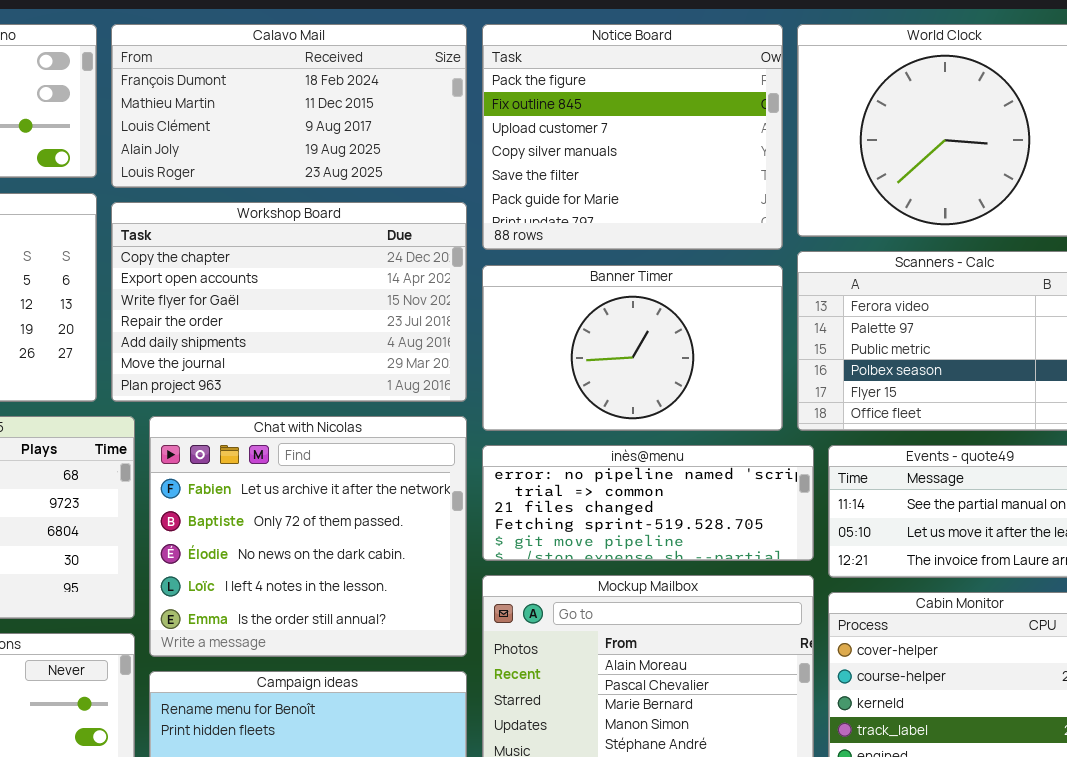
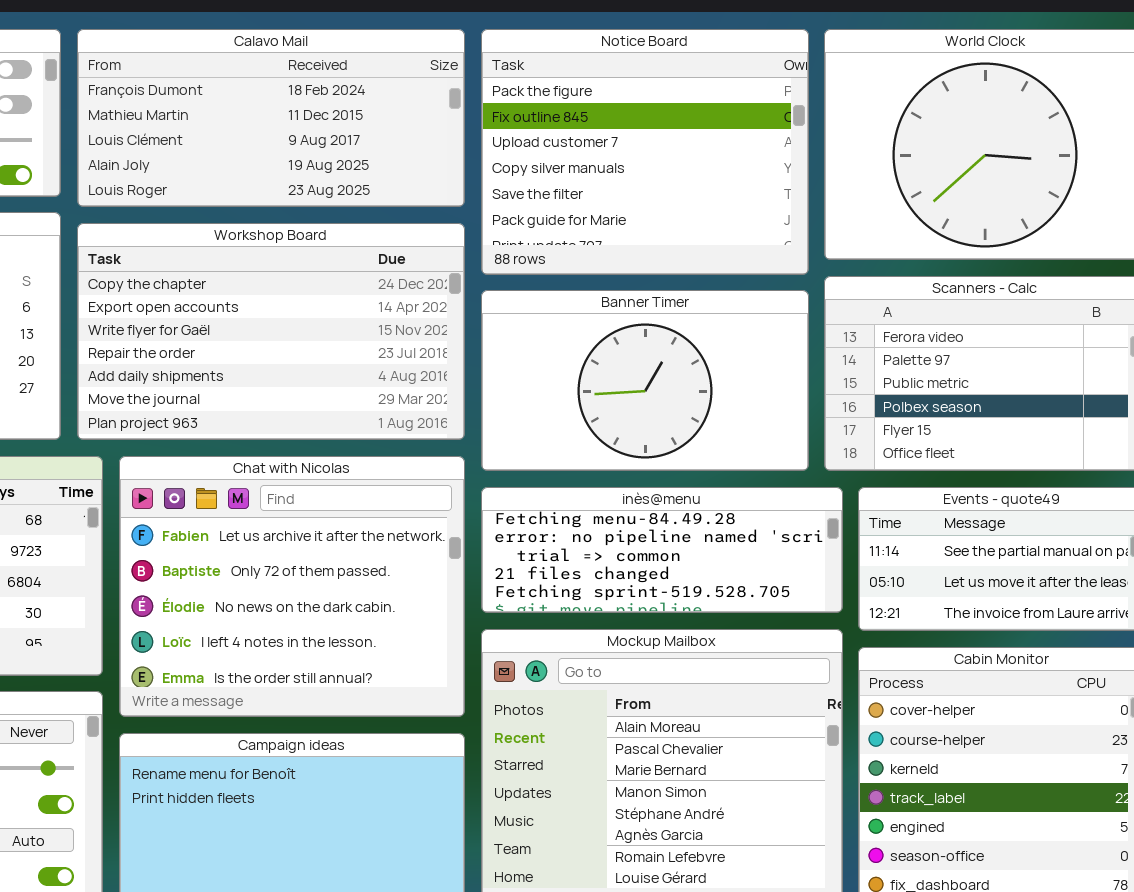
inès@menu: [482,445,814,561] -> [481,487,843,613], scrolled up 1 row

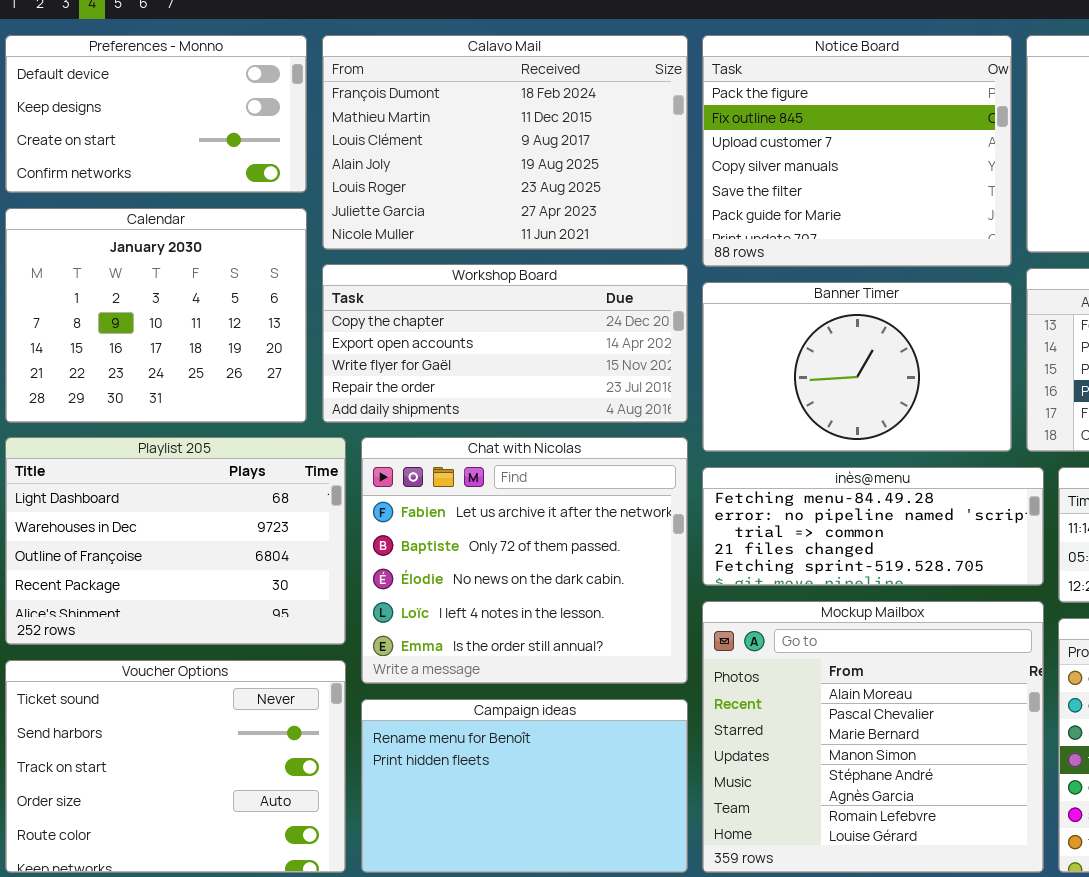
Calavo Mail: [77,29,465,207] -> [322,35,688,250], resized
Workshop Board: [77,223,465,440] -> [322,264,688,423], resized

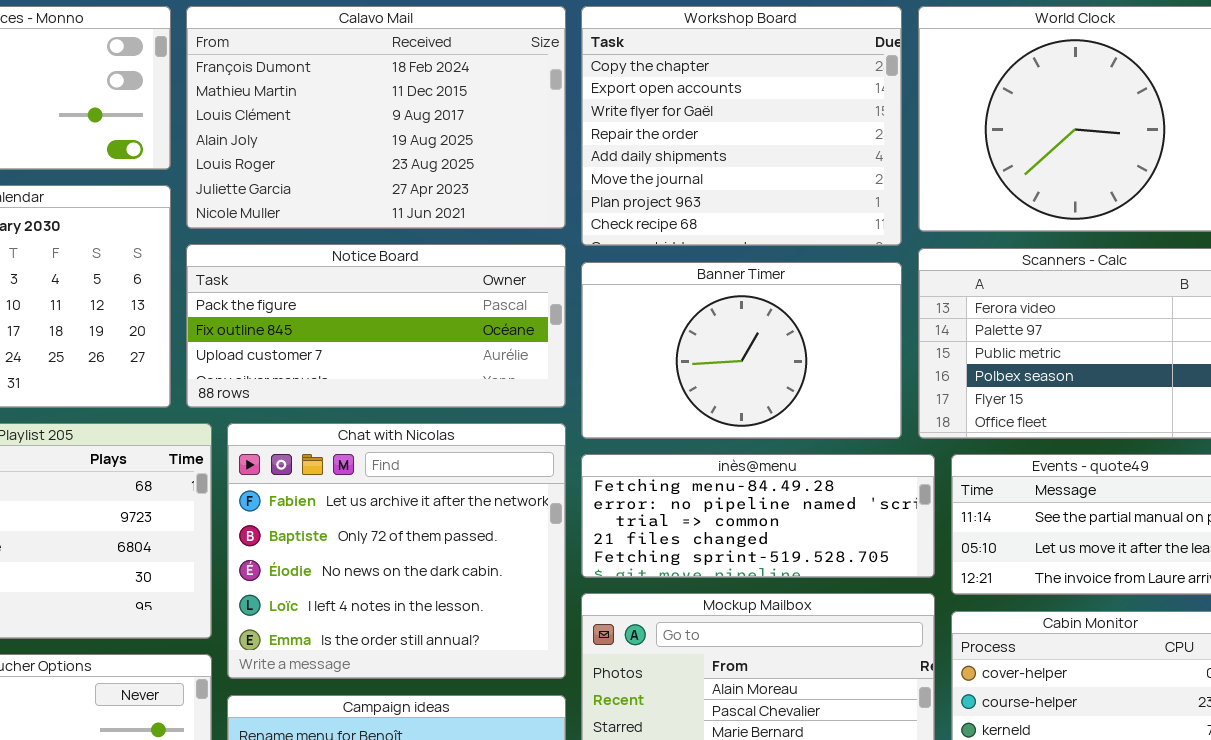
Notice Board: [702,35,1012,267] -> [186,244,566,408], moved, resized
Workshop Board: [322,264,688,423] -> [581,6,902,246], moved, resized

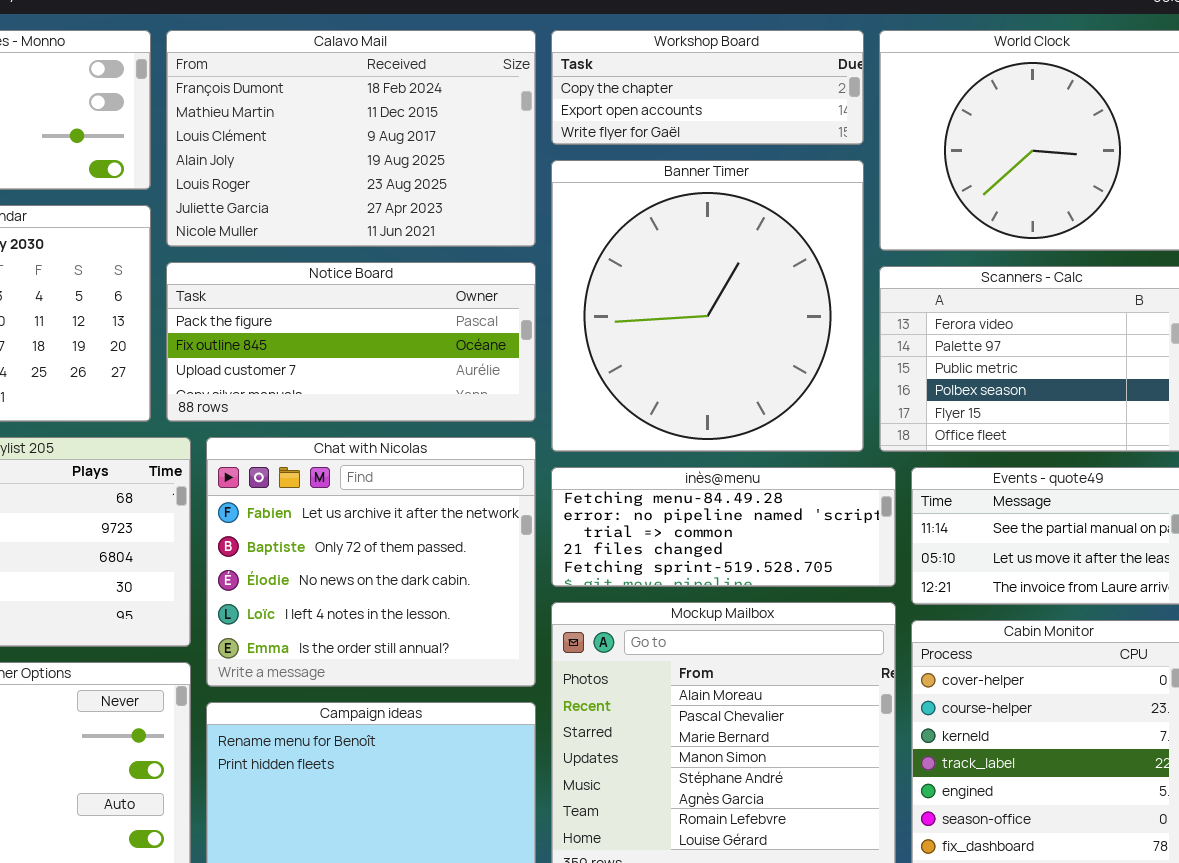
Workshop Board: [581,6,902,246] -> [551,30,864,145], resized
Banner Timer: [581,262,902,439] -> [551,160,864,452], resized

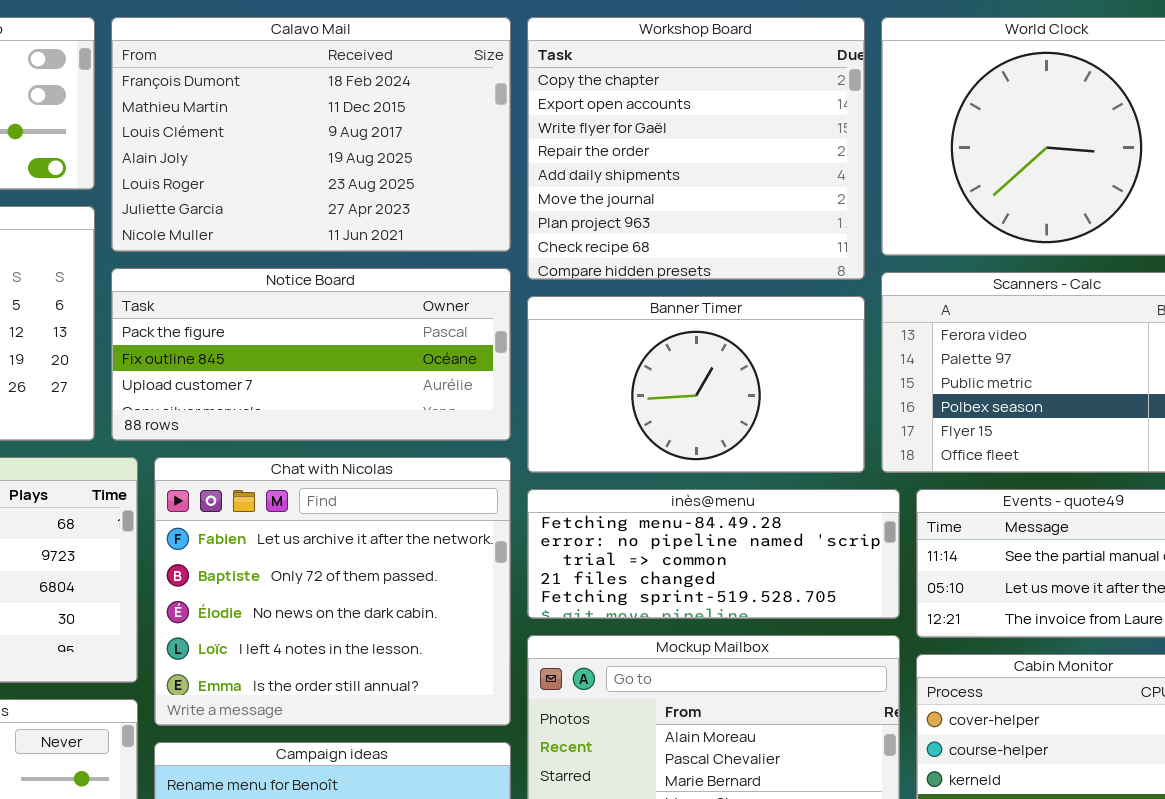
Workshop Board: [551,30,864,145] -> [527,17,865,280], resized
Banner Timer: [551,160,864,452] -> [527,296,865,473], resized

